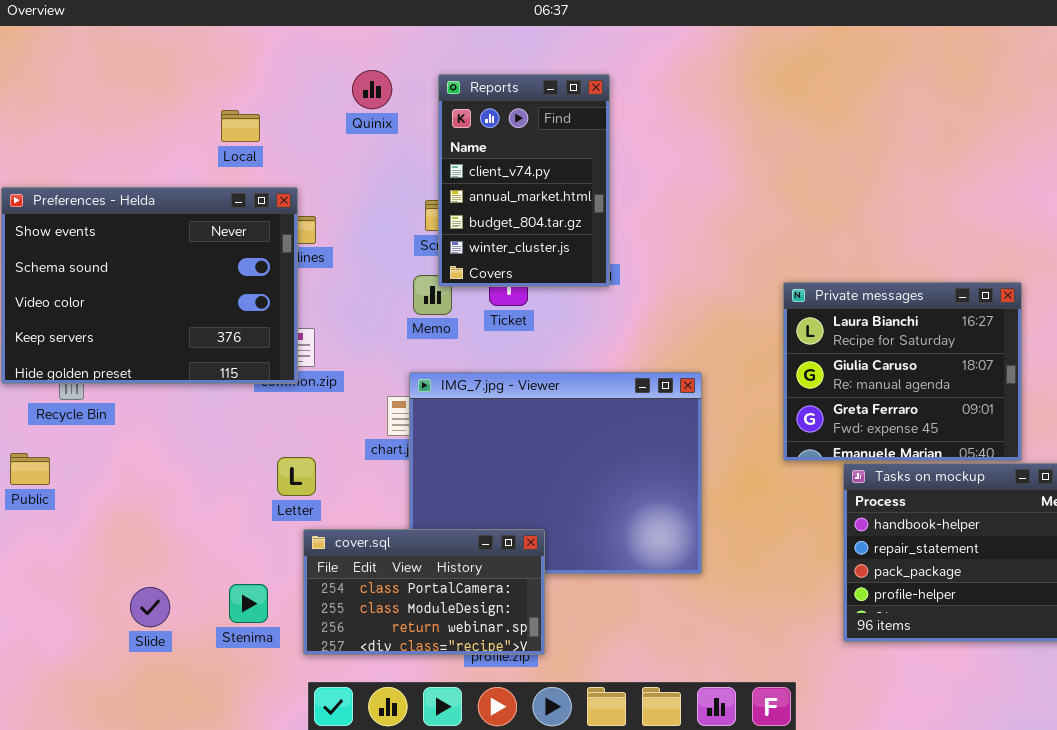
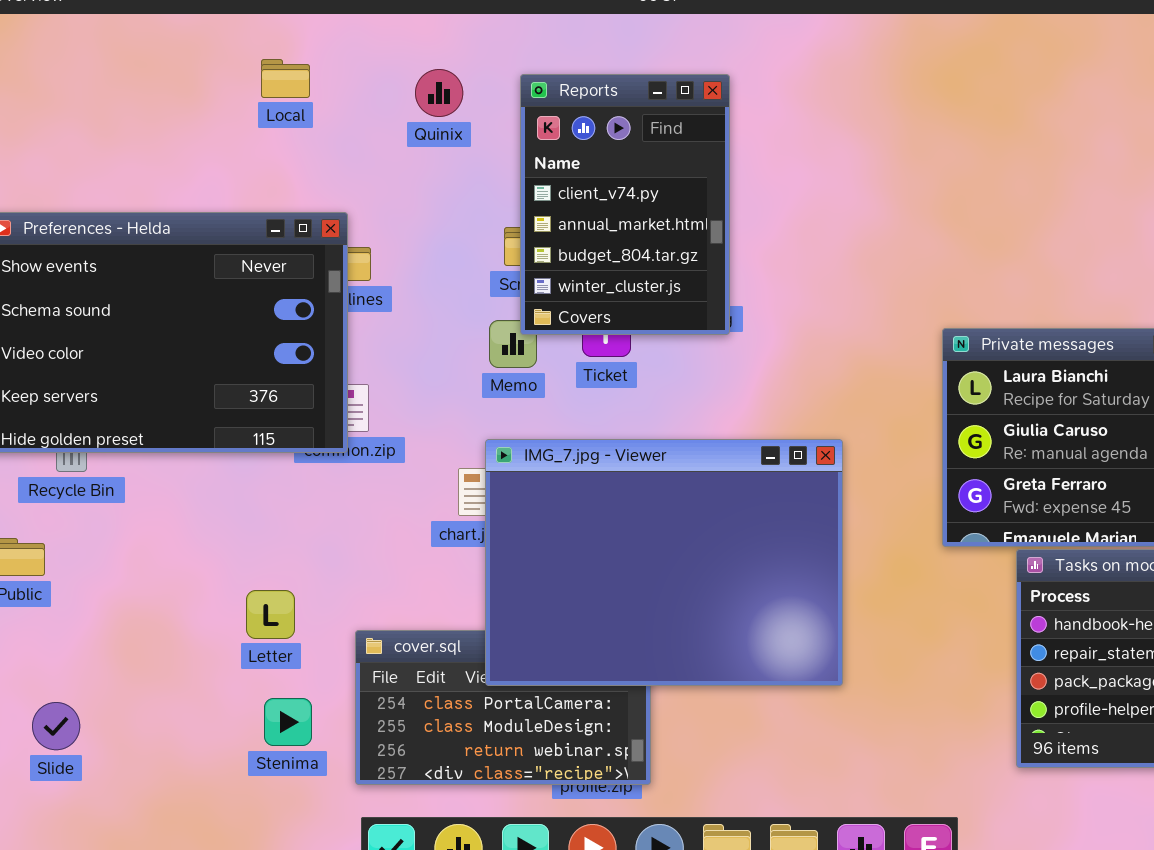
Local: [221,110,260,142] -> [261,59,310,98], moved
IMG_7.jpg - Viewer: [409,372,702,574] -> [485,439,843,686], raised
Letter: [277,457,316,496] -> [246,590,295,639], moved
Slide: [130,587,170,627] -> [32,702,80,750], moved

